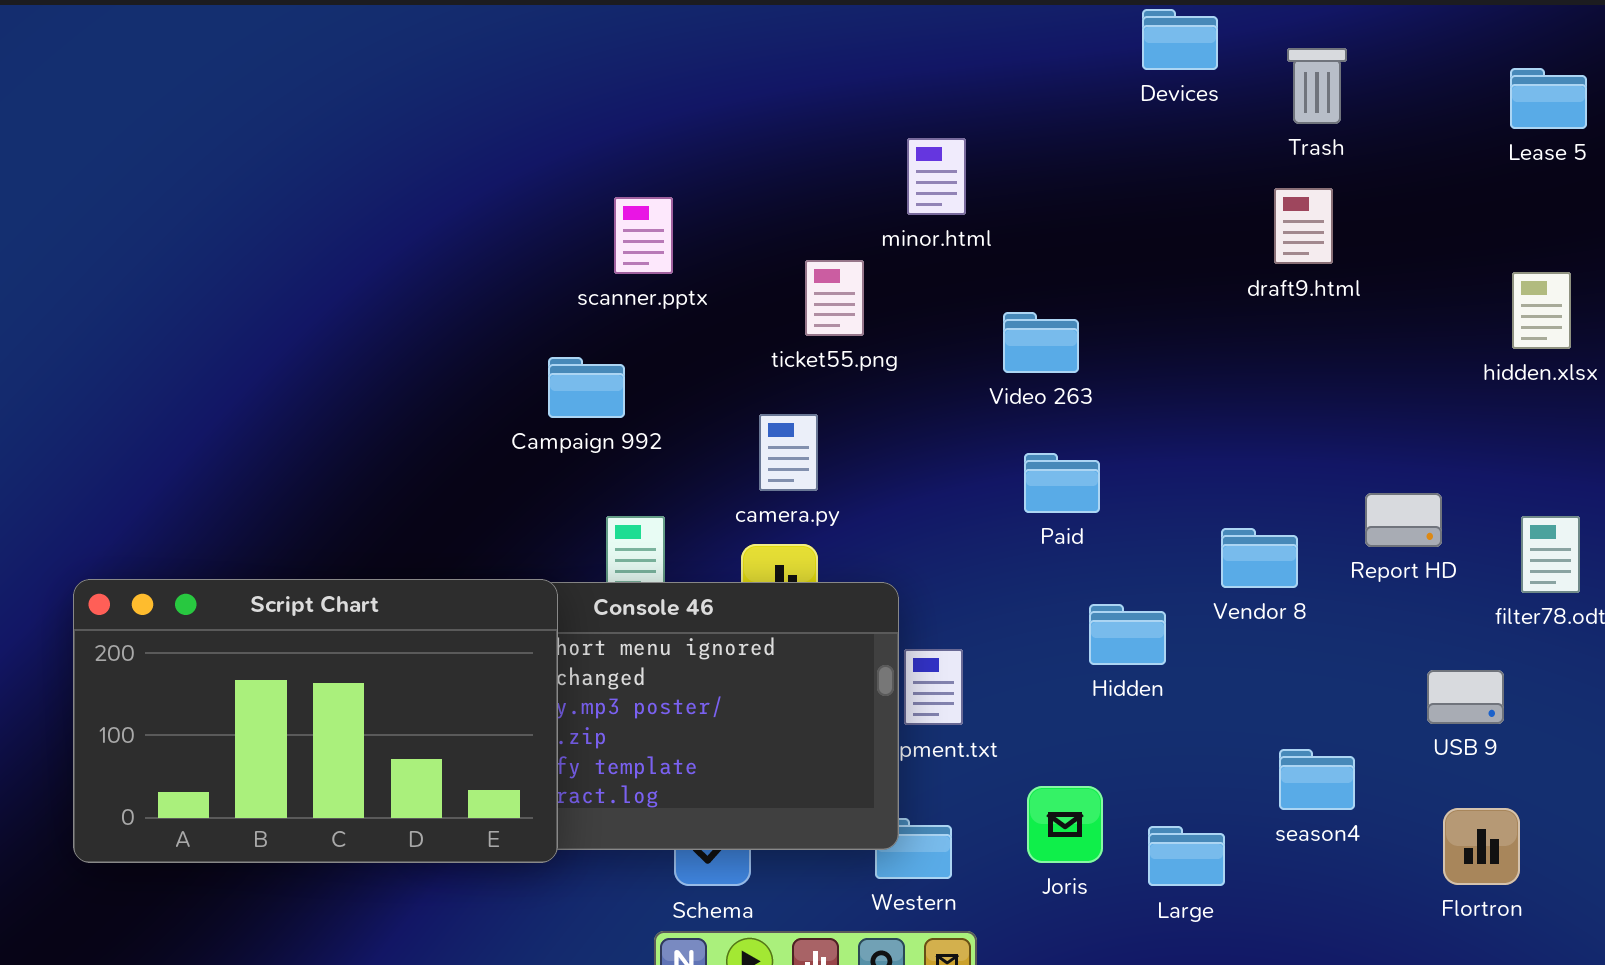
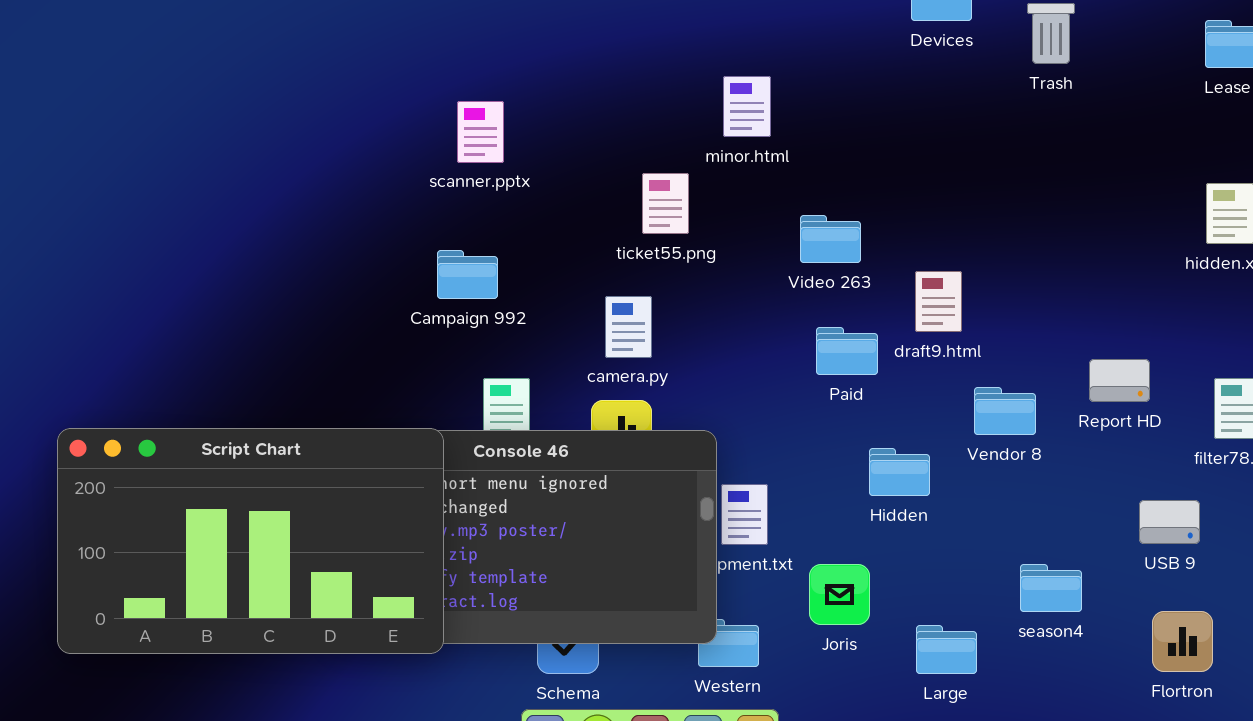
draft9.html: [1274,188,1333,264] -> [915,271,962,332], moved
scanner.pptx: [614,197,673,274] -> [457,101,504,163], moved
Joris: [1027,786,1103,863] -> [809,564,870,625], moved

